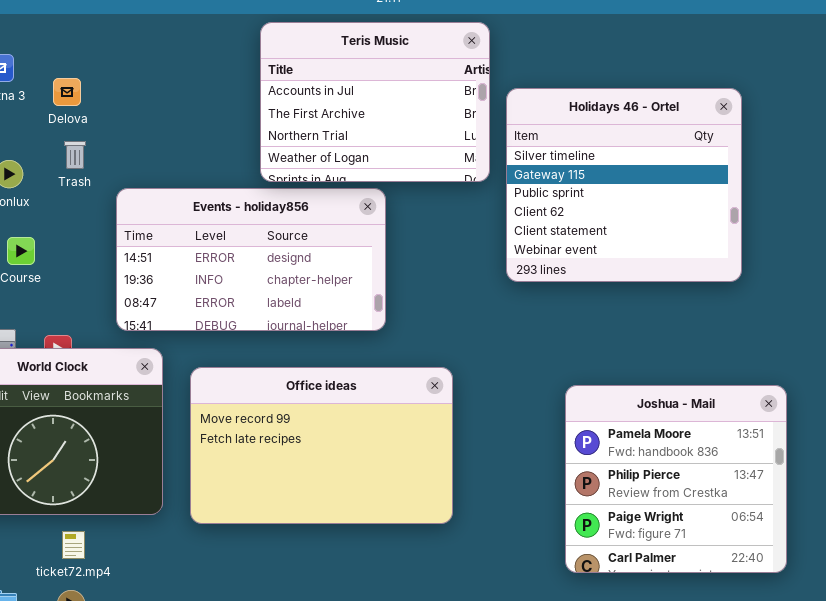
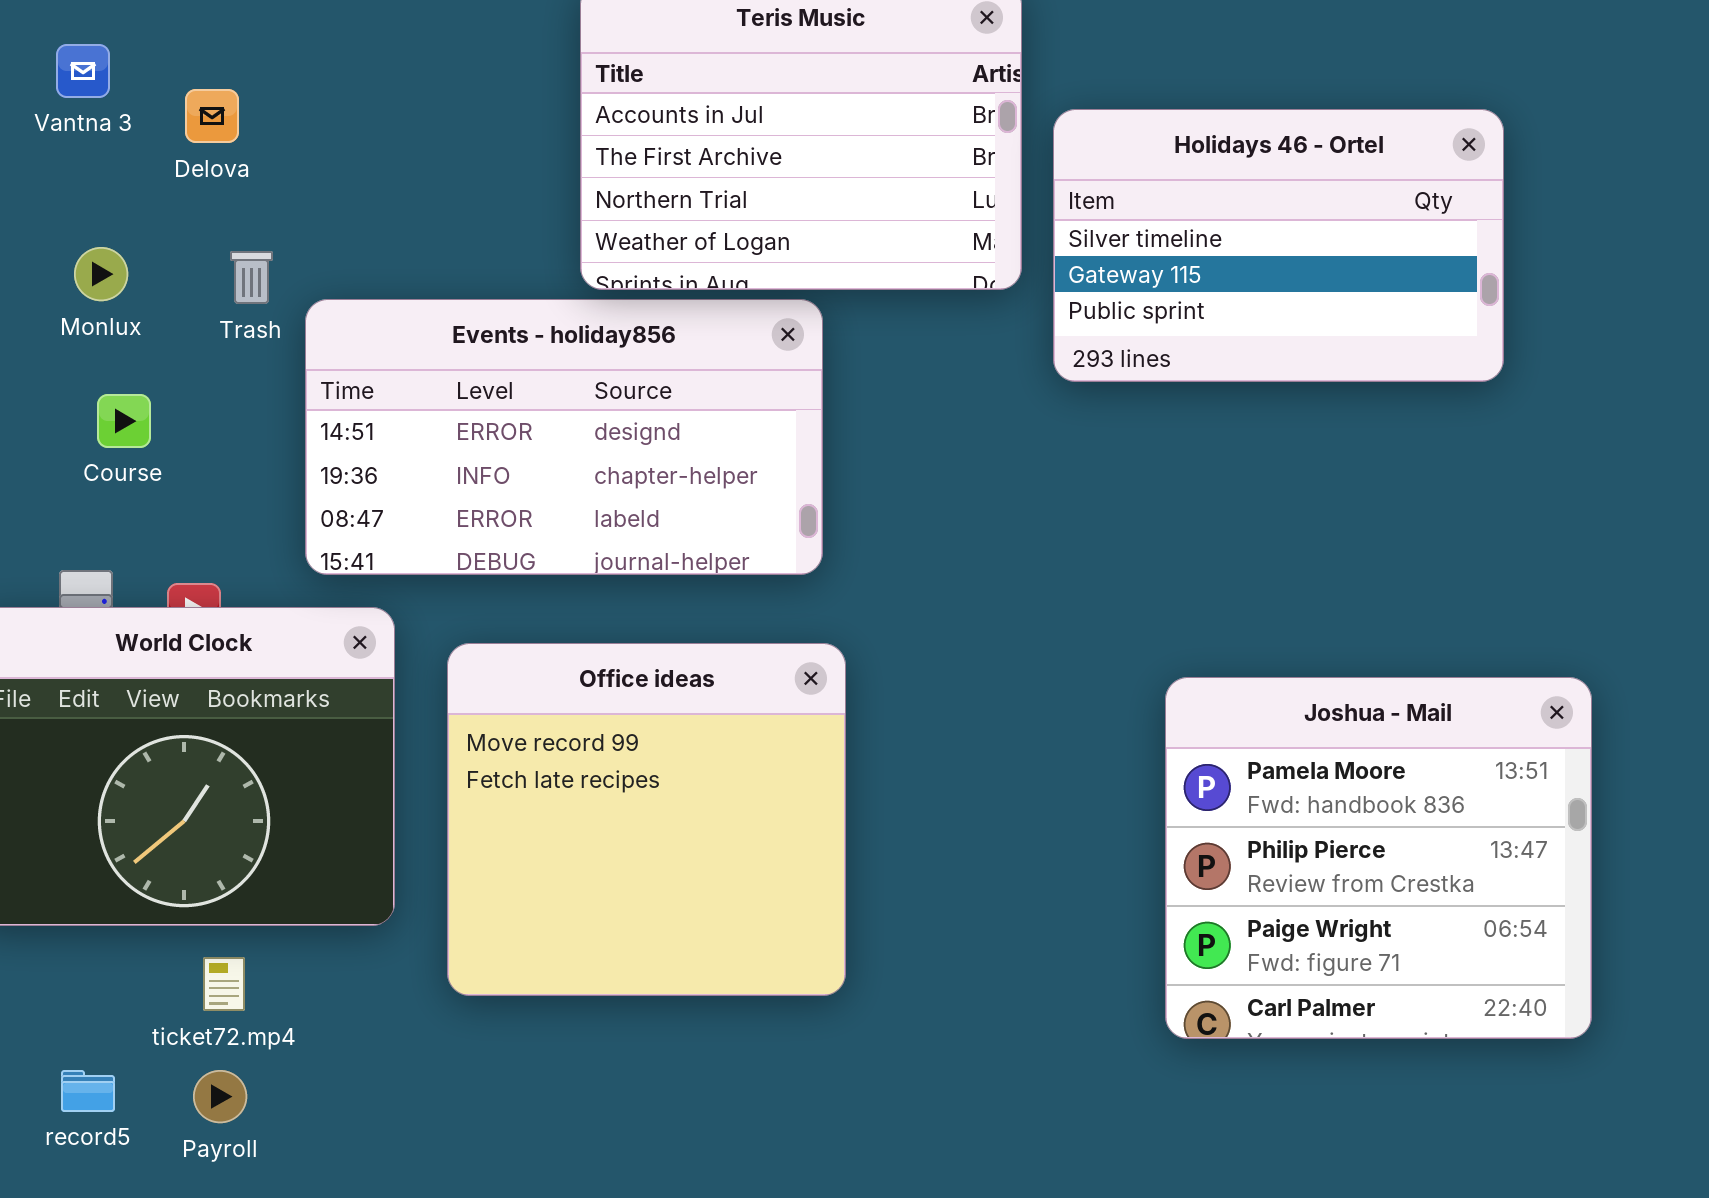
Holidays 46 - Ortel: [506,88,742,282] -> [1053,109,1504,382], resized
Trash: [64,141,86,169] -> [230,251,273,304], moved
Office ideas: [190,367,453,524] -> [447,643,846,996], resized

